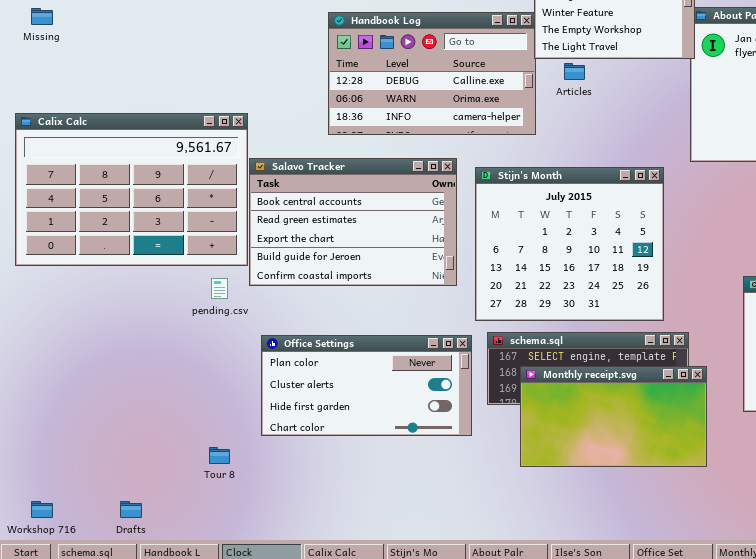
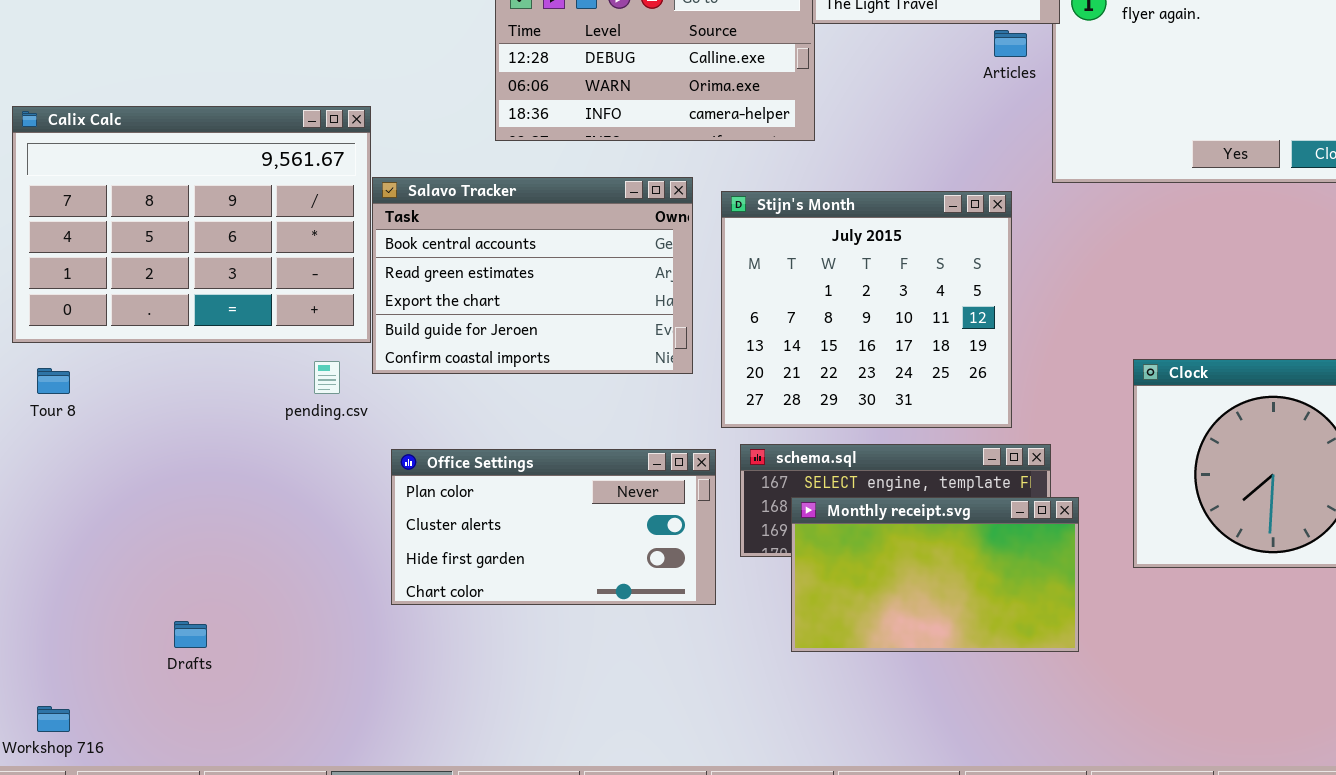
Articles: [564,63,585,80] -> [994,30,1027,57], moved
Tour 8: [209,447,230,464] -> [37,368,70,394], moved
Drafts: [120,501,142,518] -> [174,621,207,648], moved

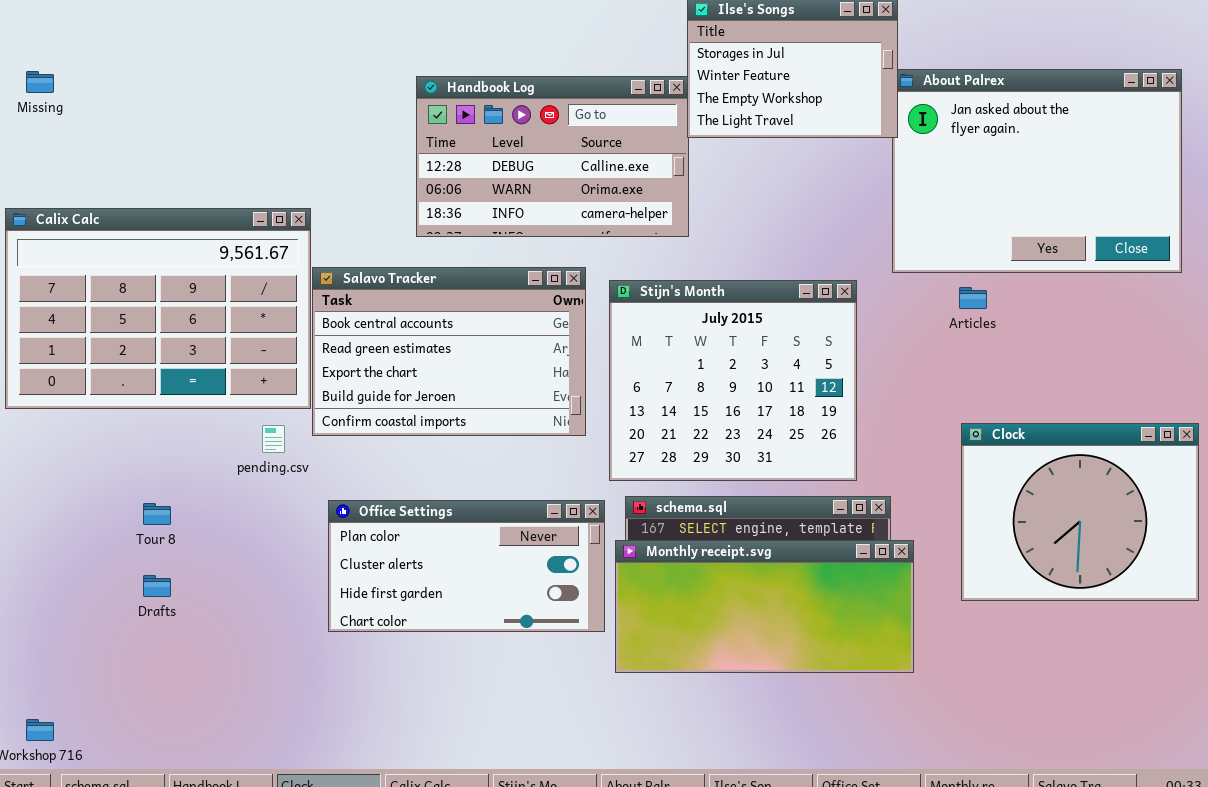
Articles: [994,30,1027,57] -> [959,287,987,309], moved
Tour 8: [37,368,70,394] -> [143,503,171,525], moved
Monthly receipt.svg: [791,497,1079,652] -> [615,540,914,673], resized
Drafts: [174,621,207,648] -> [143,575,171,597], moved

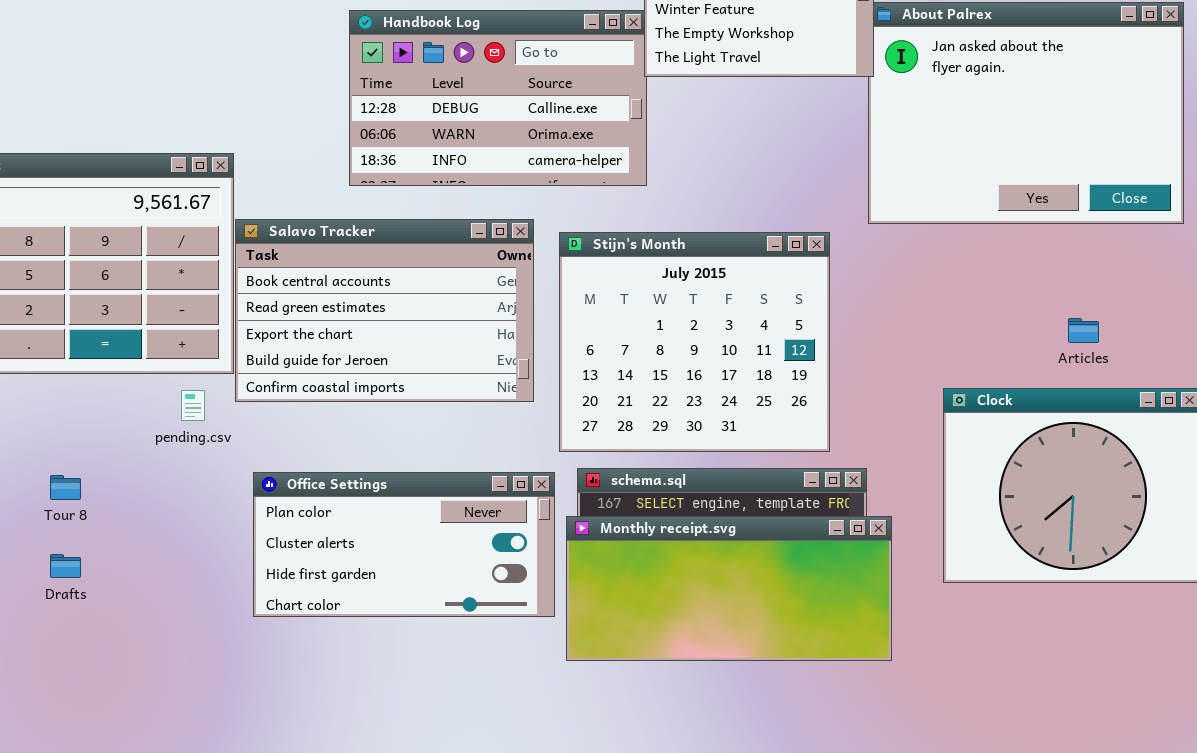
Articles: [959,287,987,309] -> [1068,318,1099,343], moved

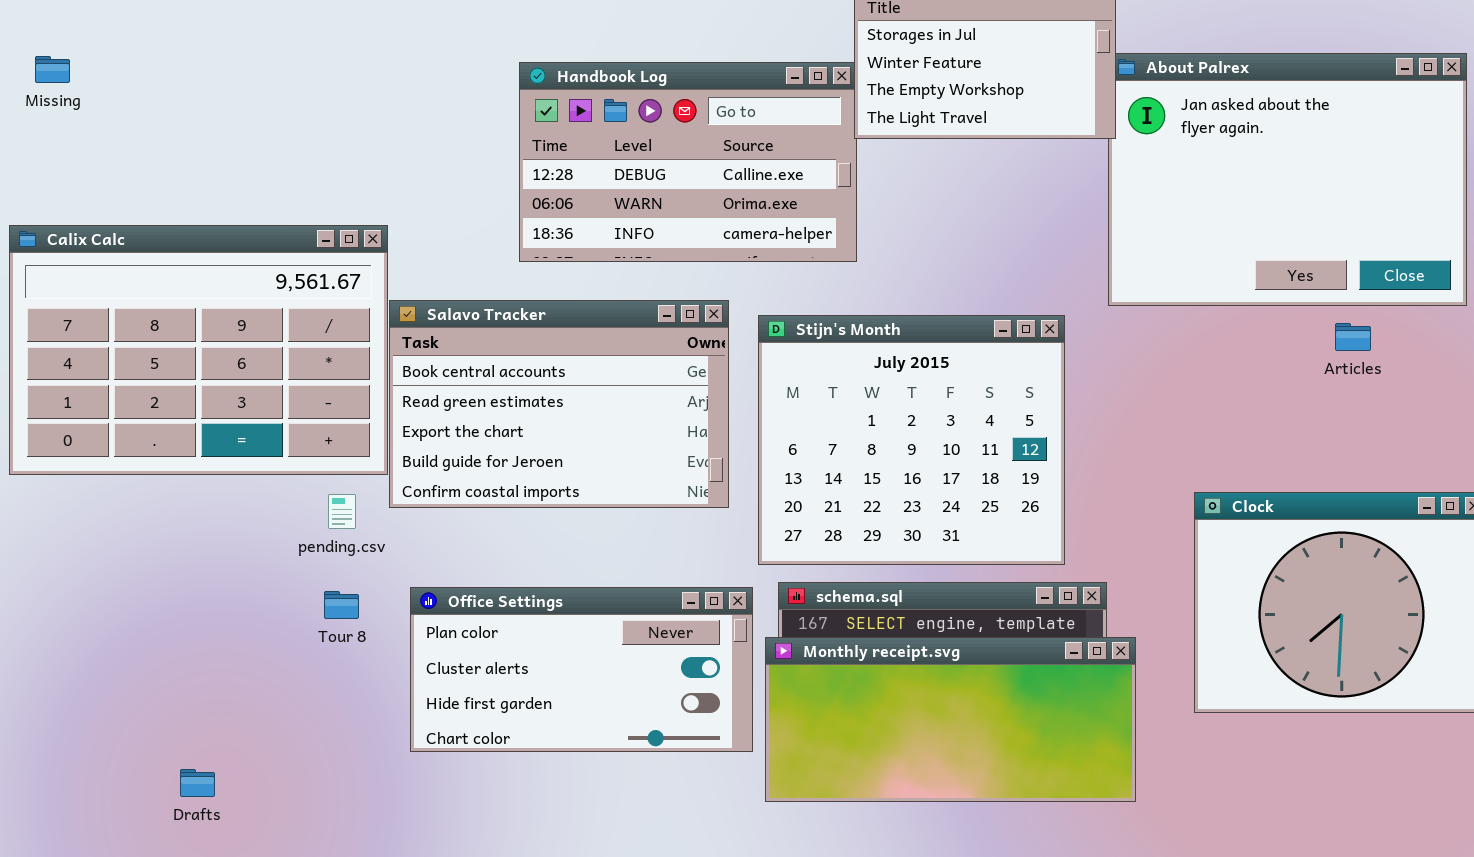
Articles: [1068,318,1099,343] -> [1335,323,1371,351], moved
Tour 8: [50,475,81,500] -> [324,591,359,619], moved
Drafts: [50,554,81,578] -> [180,769,215,797], moved

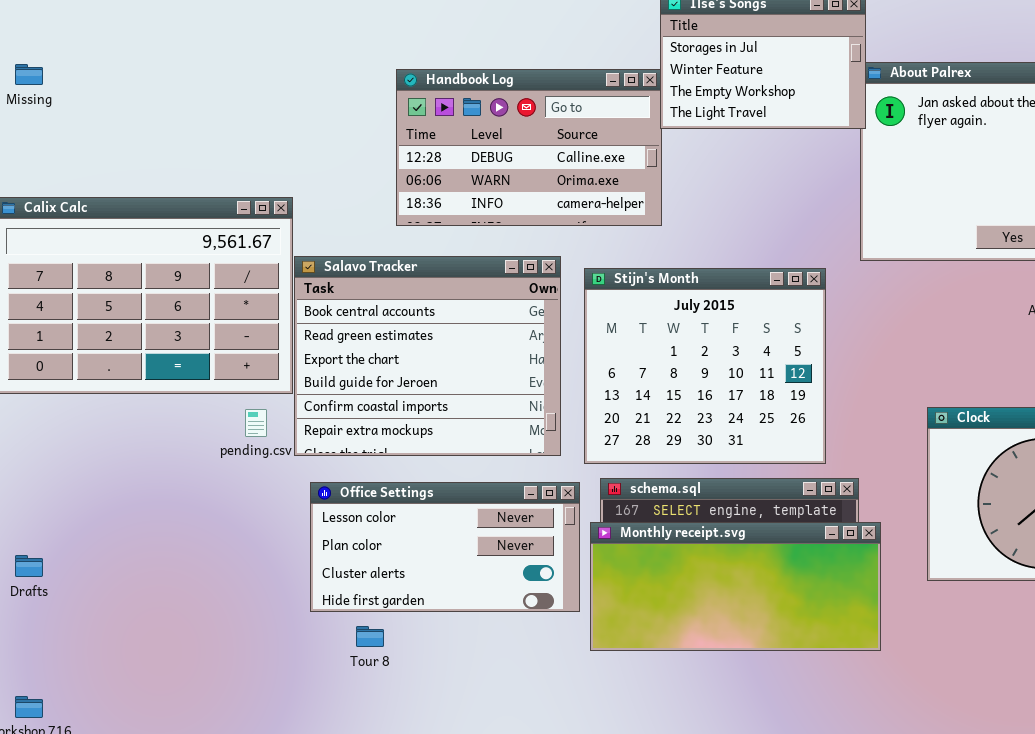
Salavo Tracker: [389,300,729,508] -> [294,256,561,456], resized
Office Settings: [410,587,753,752] -> [310,482,580,612], scrolled up 1 row
Tour 8: [324,591,359,619] -> [356,626,384,647], moved
Drafts: [180,769,215,797] -> [15,555,43,577], moved

